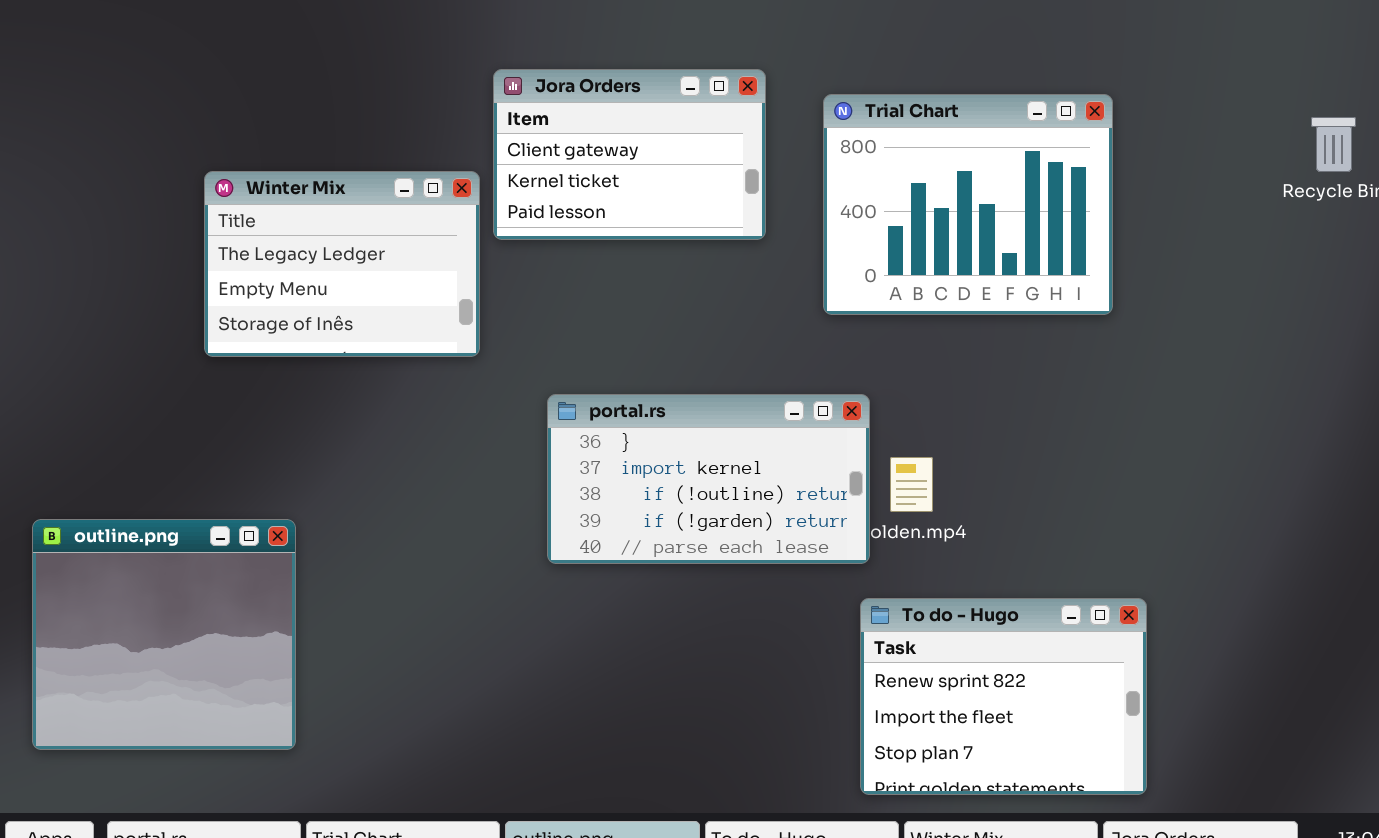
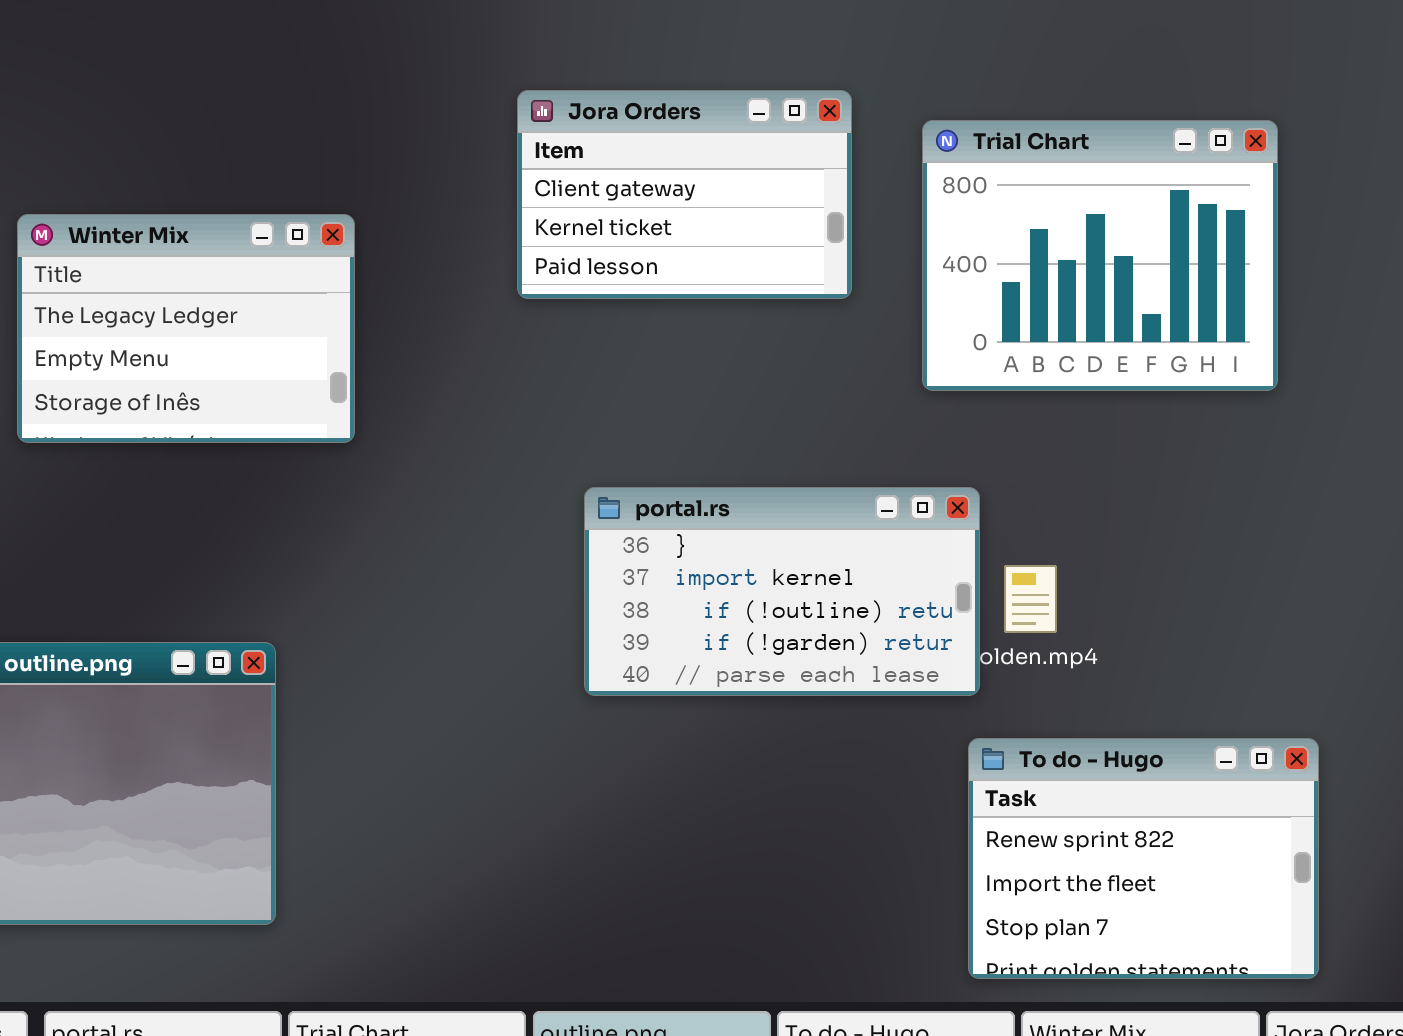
Winter Mix: [204,171,480,357] -> [17,214,355,443], moved

